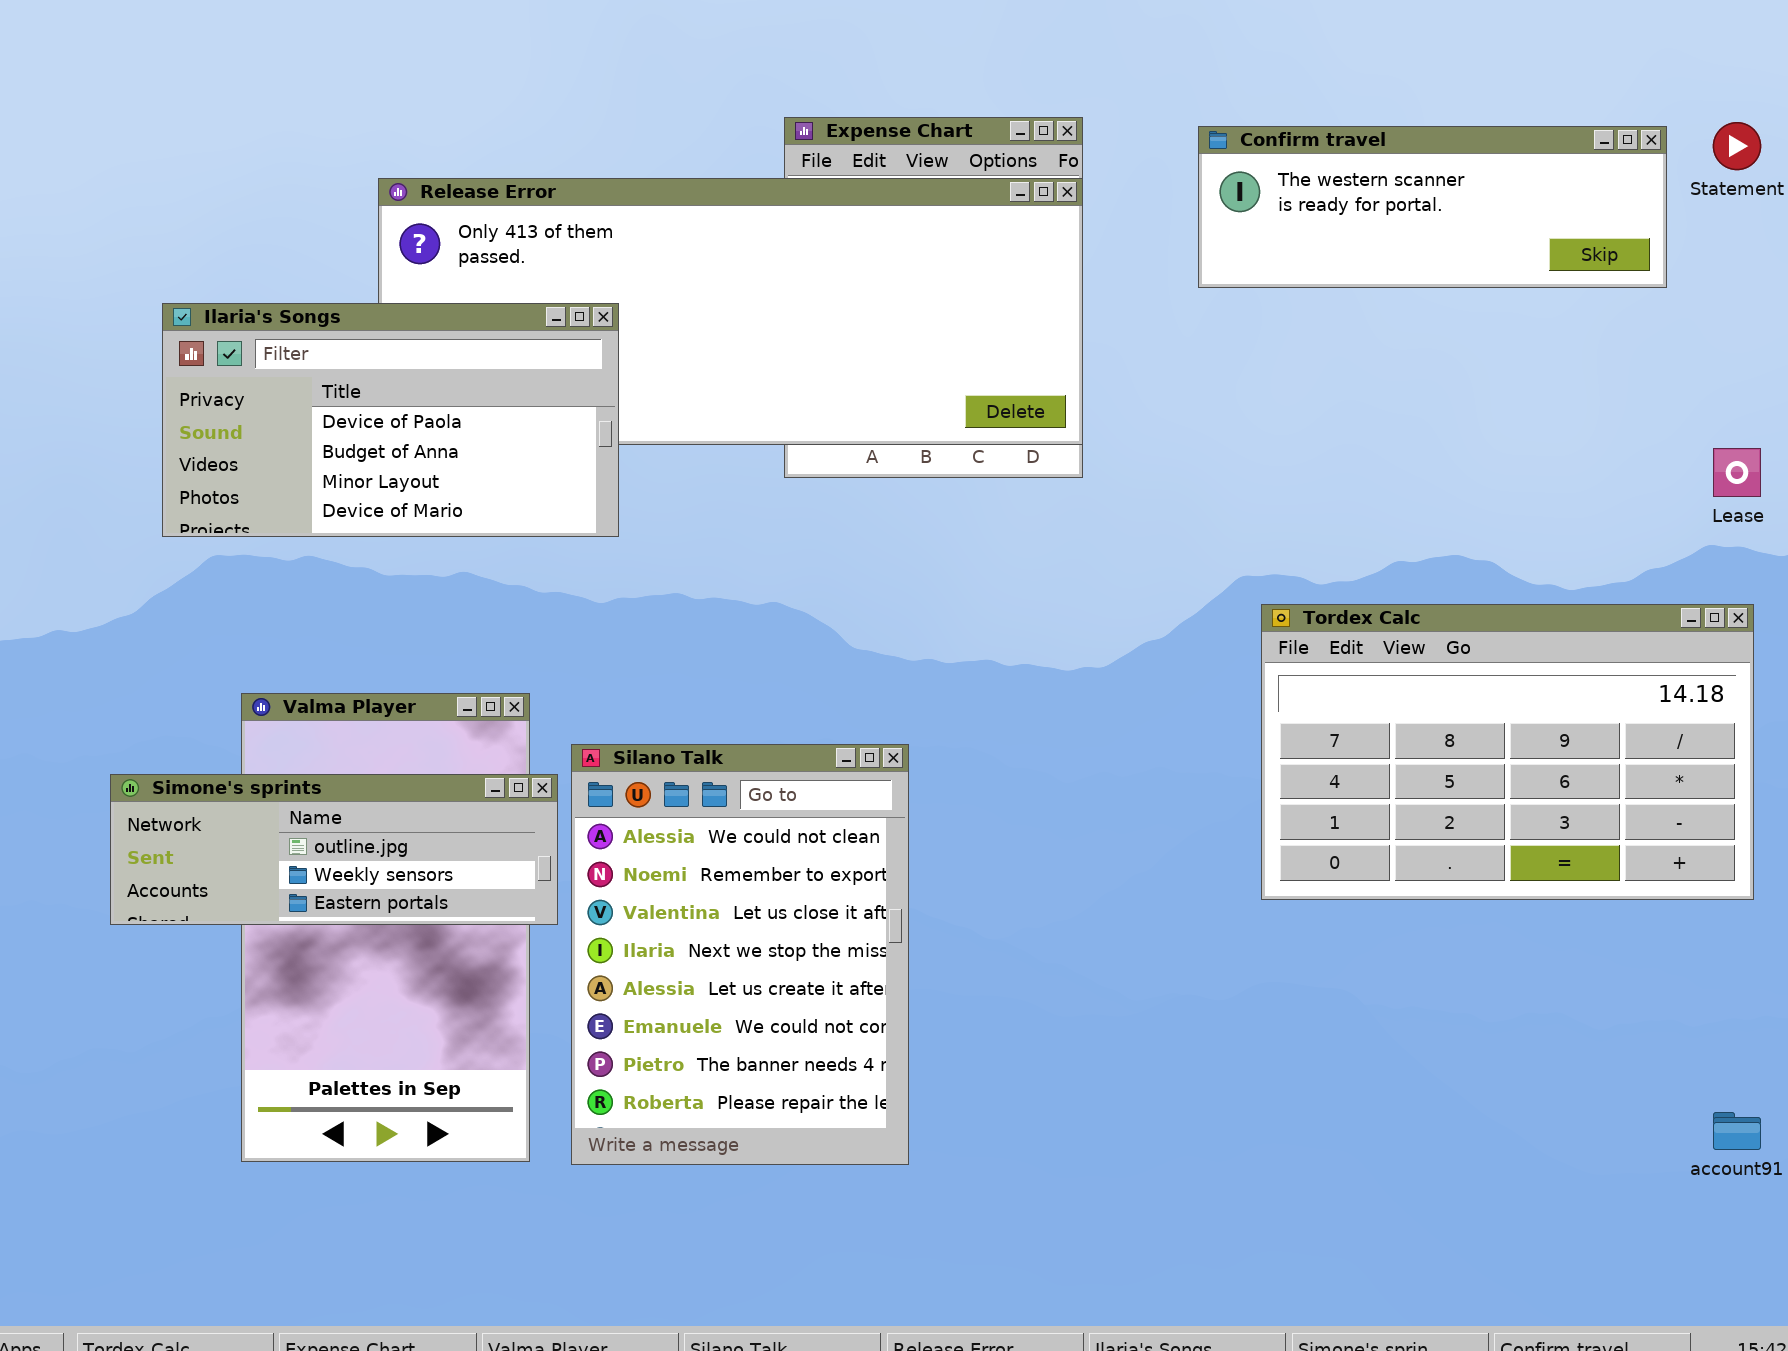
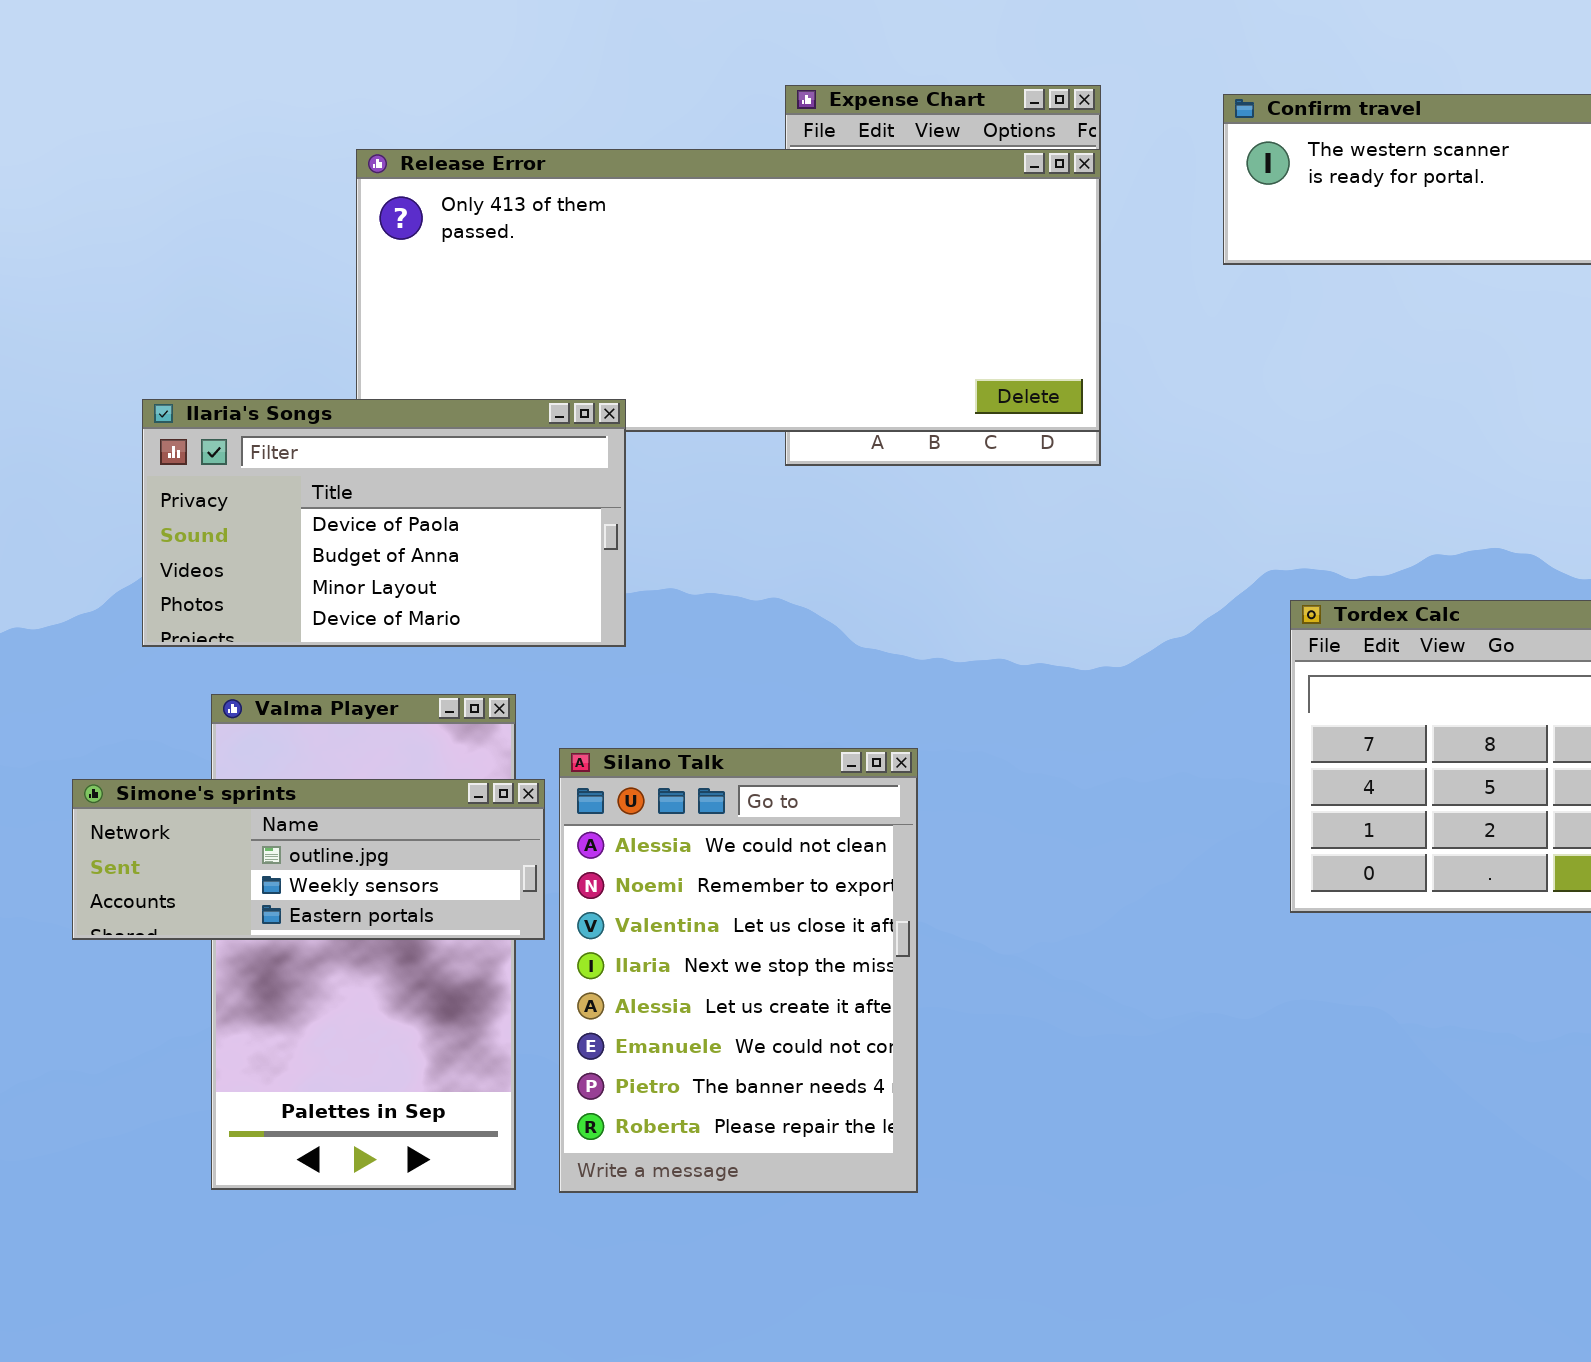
Ilaria's Songs: [162,303,619,537] -> [142,399,626,647], moved

